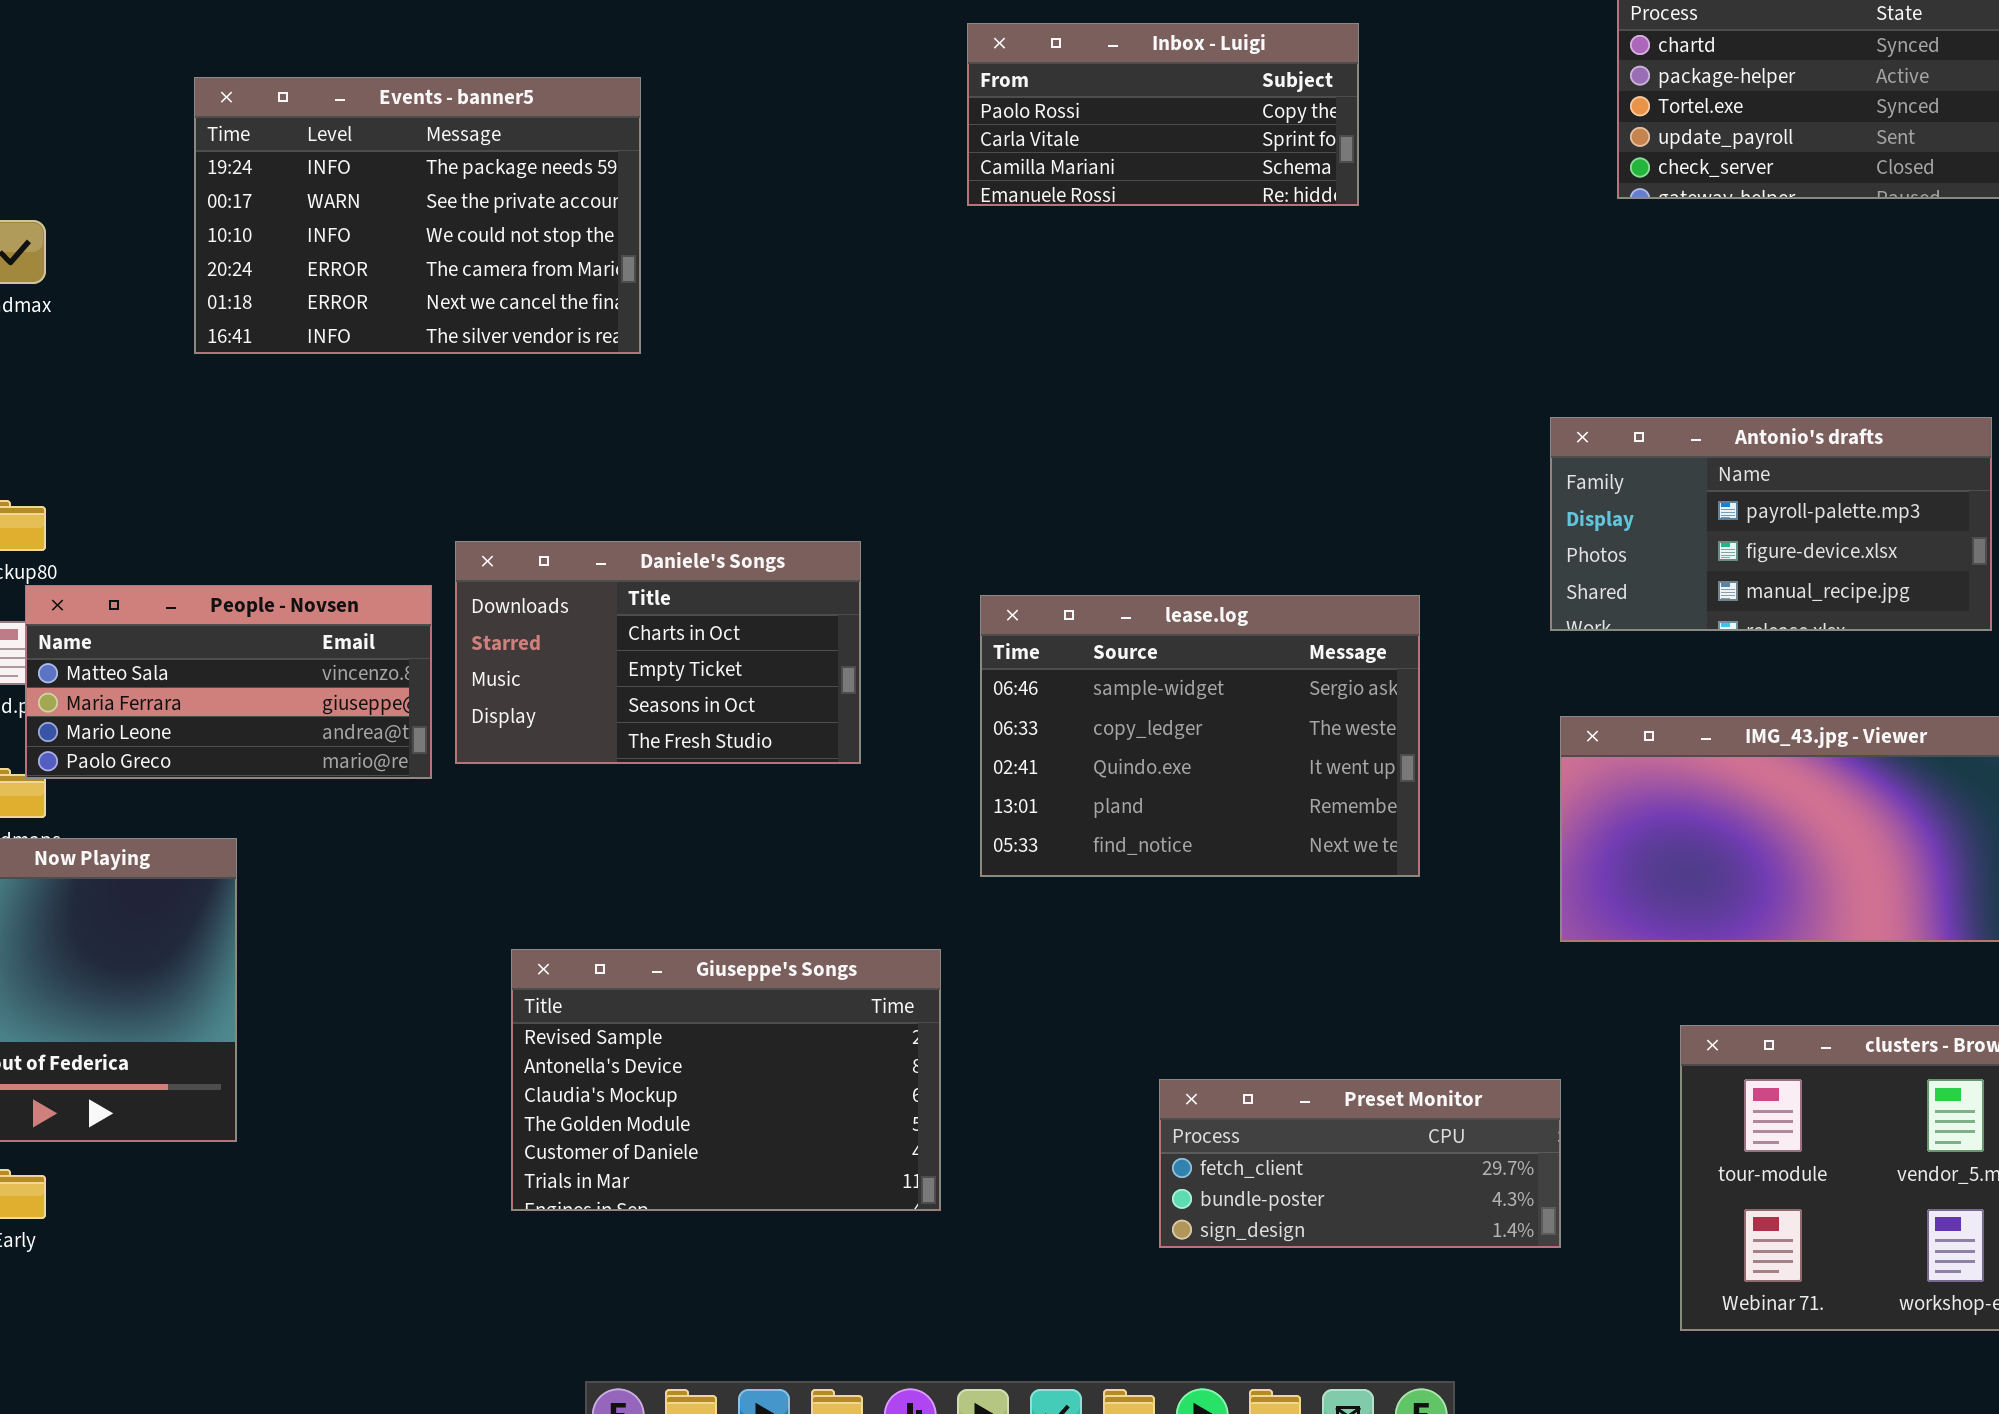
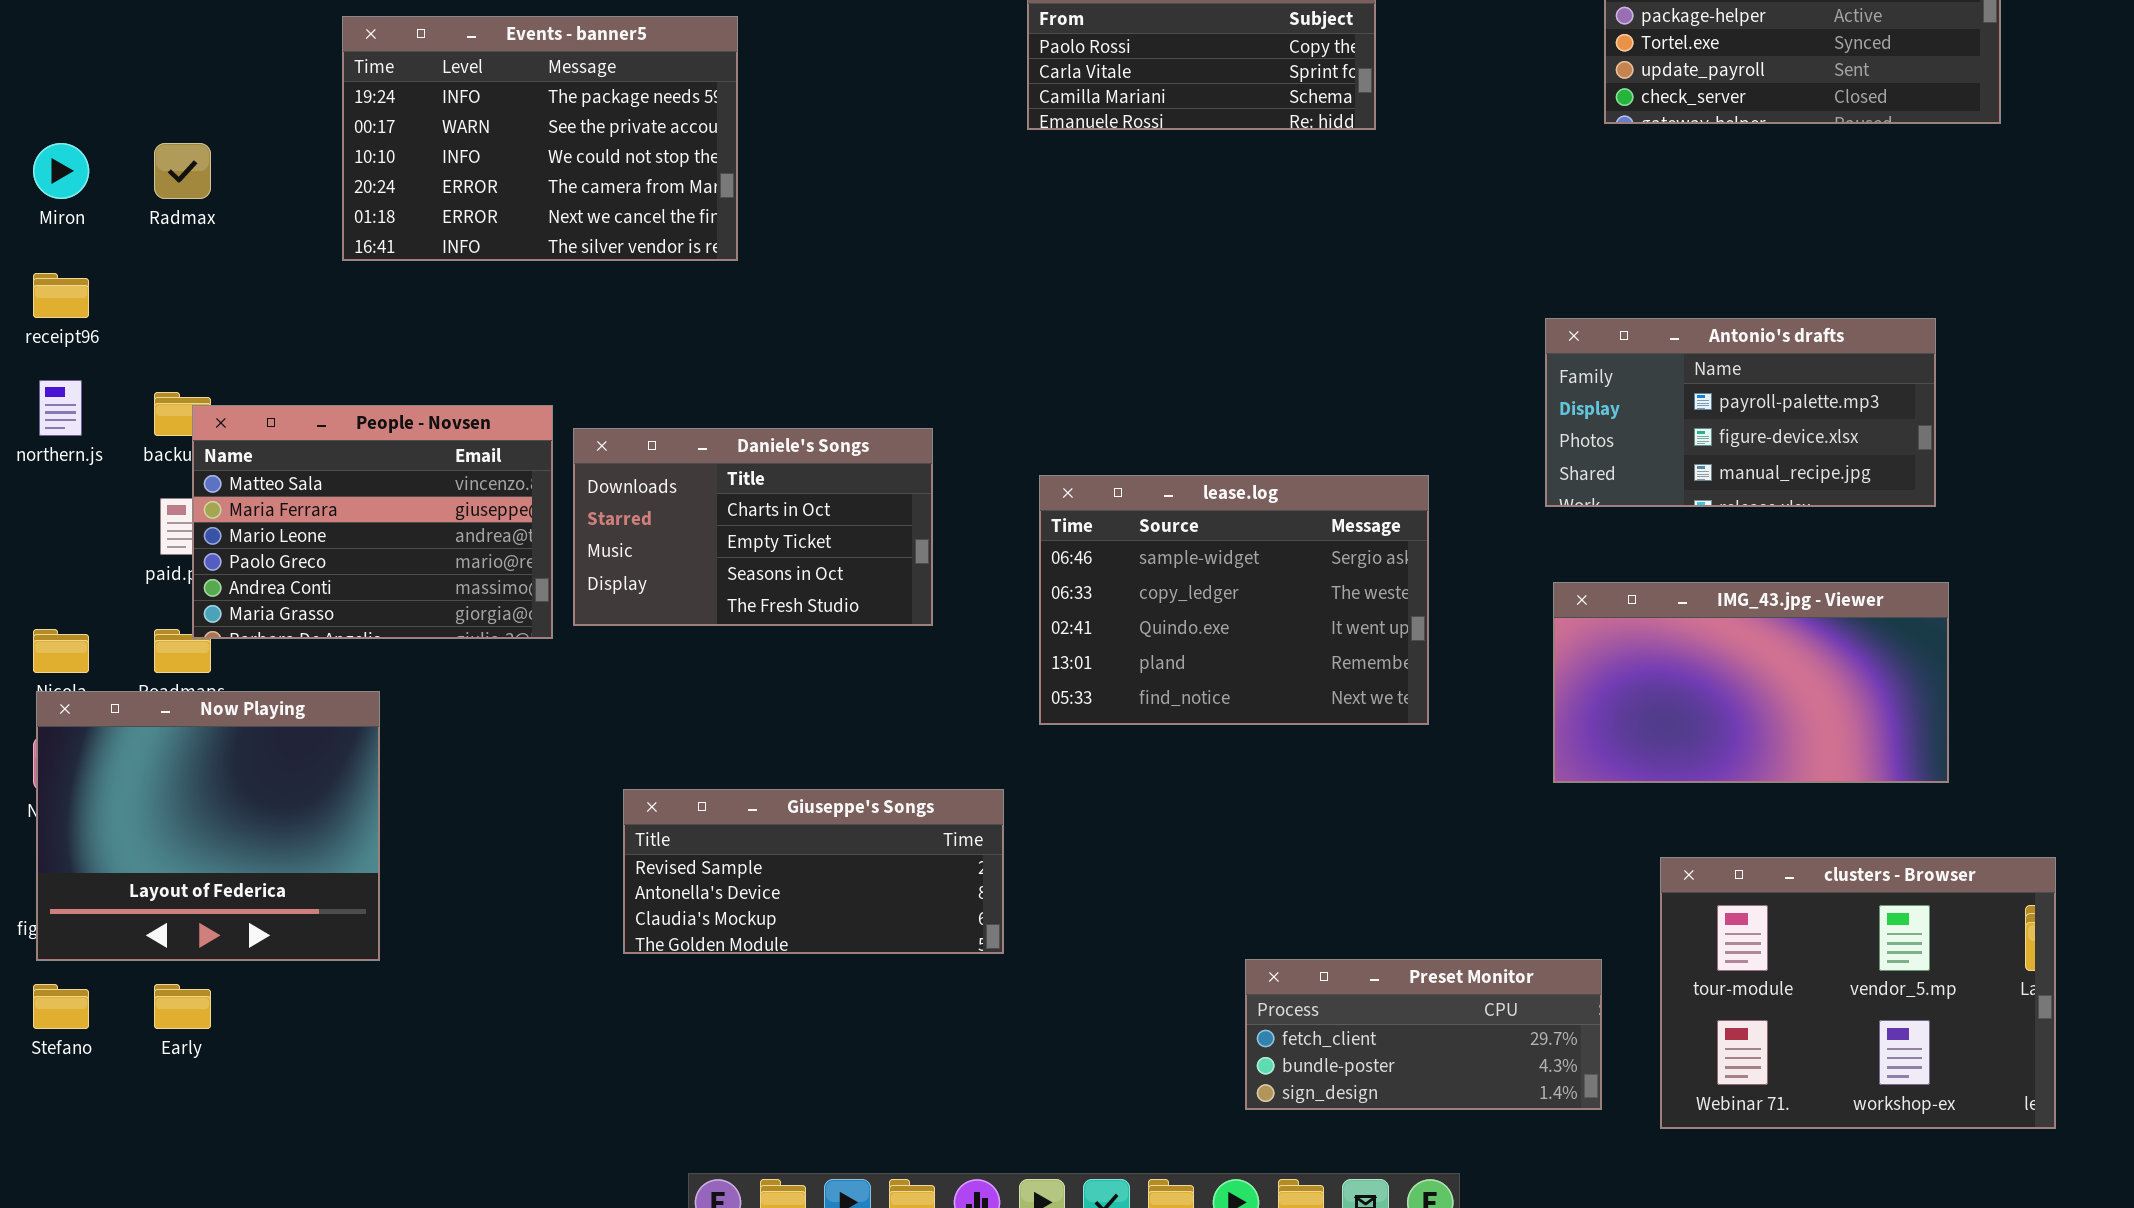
People - Novsen: [25,585,432,779] -> [192,405,553,639], resized
Giuseppe's Songs: [511,949,941,1211] -> [623,789,1004,954], resized
Preset Monitor: [1159,1079,1561,1248] -> [1245,959,1602,1110], moved

